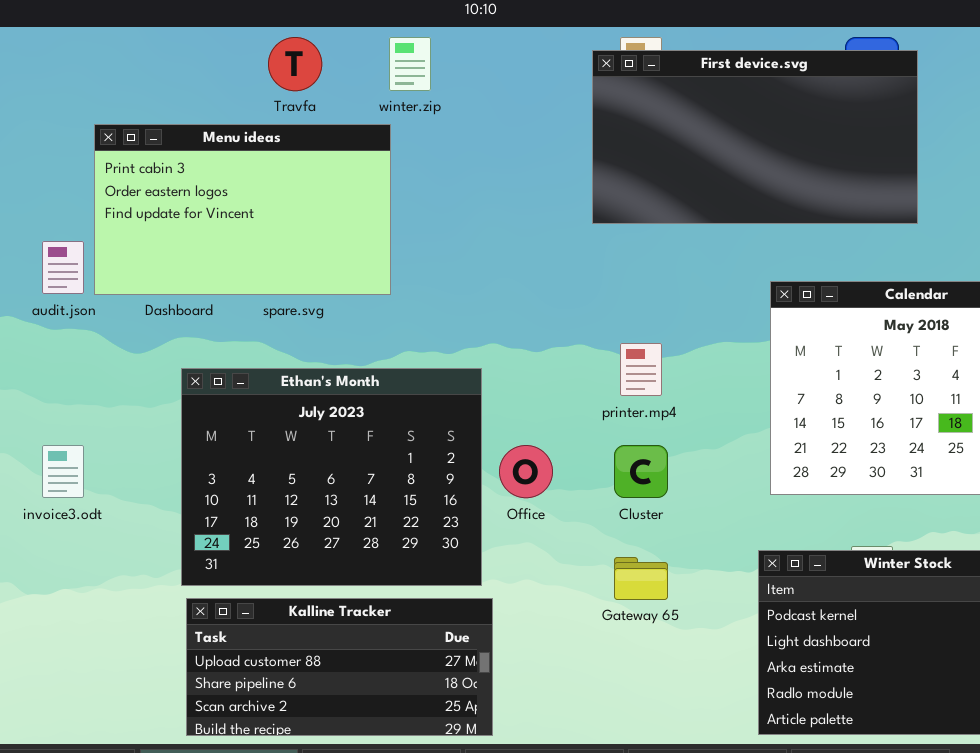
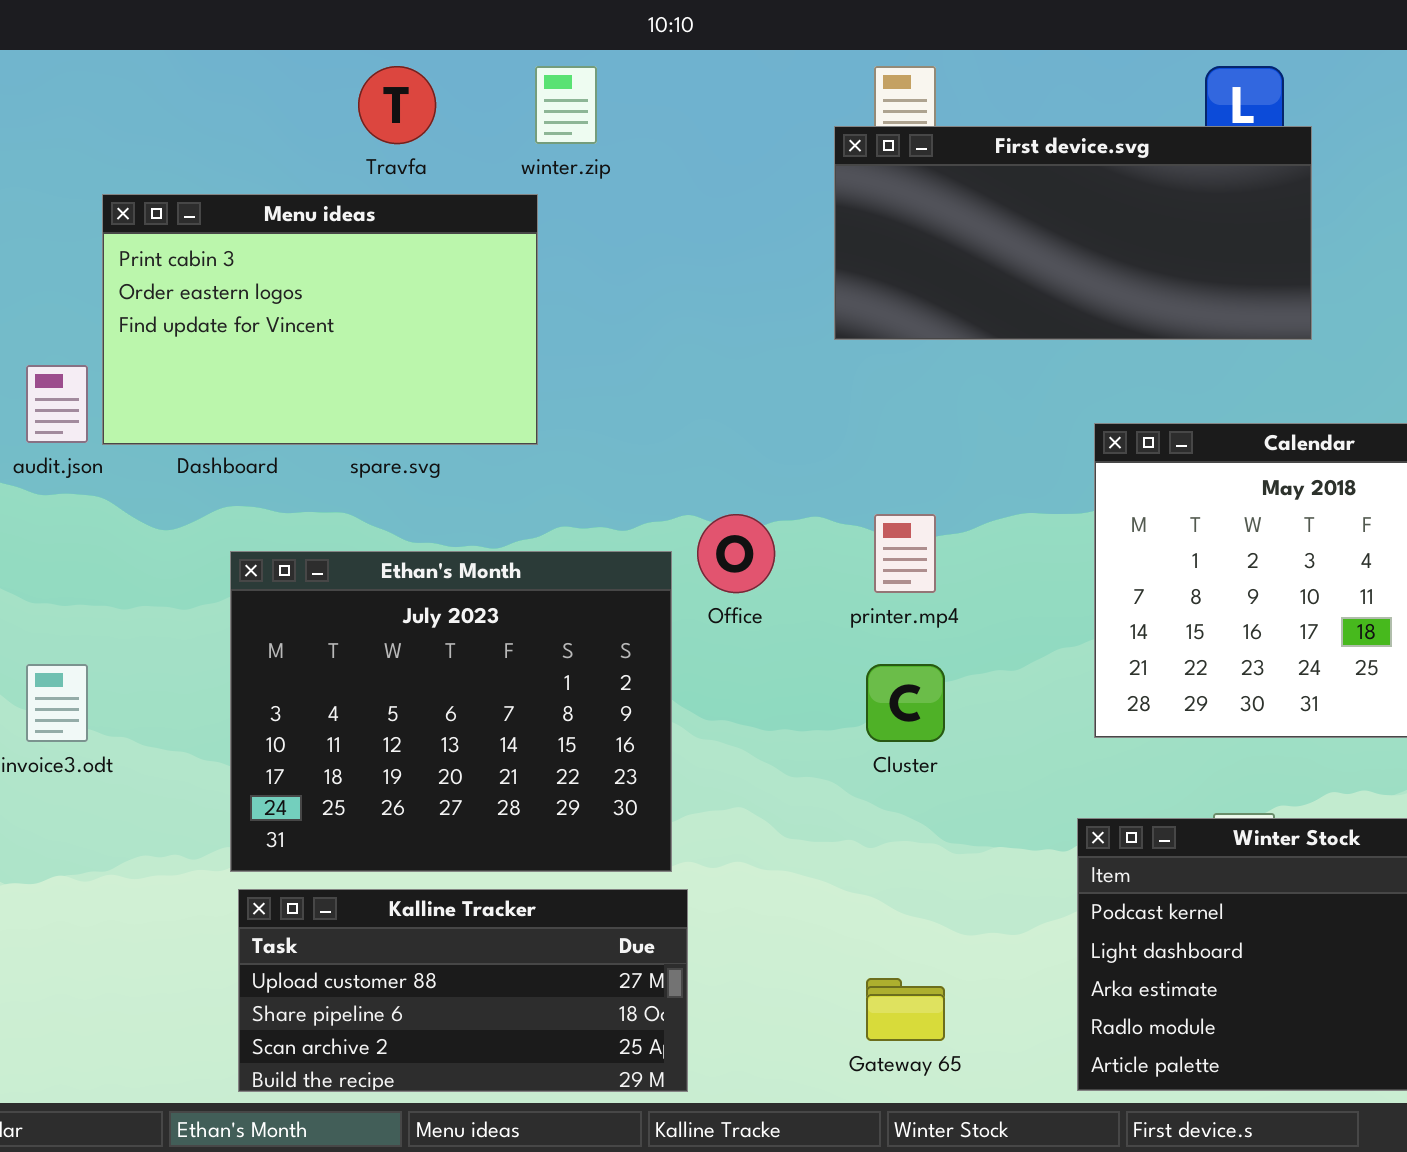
First device.svg: [592,50,918,224] -> [834,126,1312,340], resized
Office: [499,445,553,498] -> [697,514,775,593], moved
Gateway 65: [614,557,668,600] -> [866,978,945,1041], moved

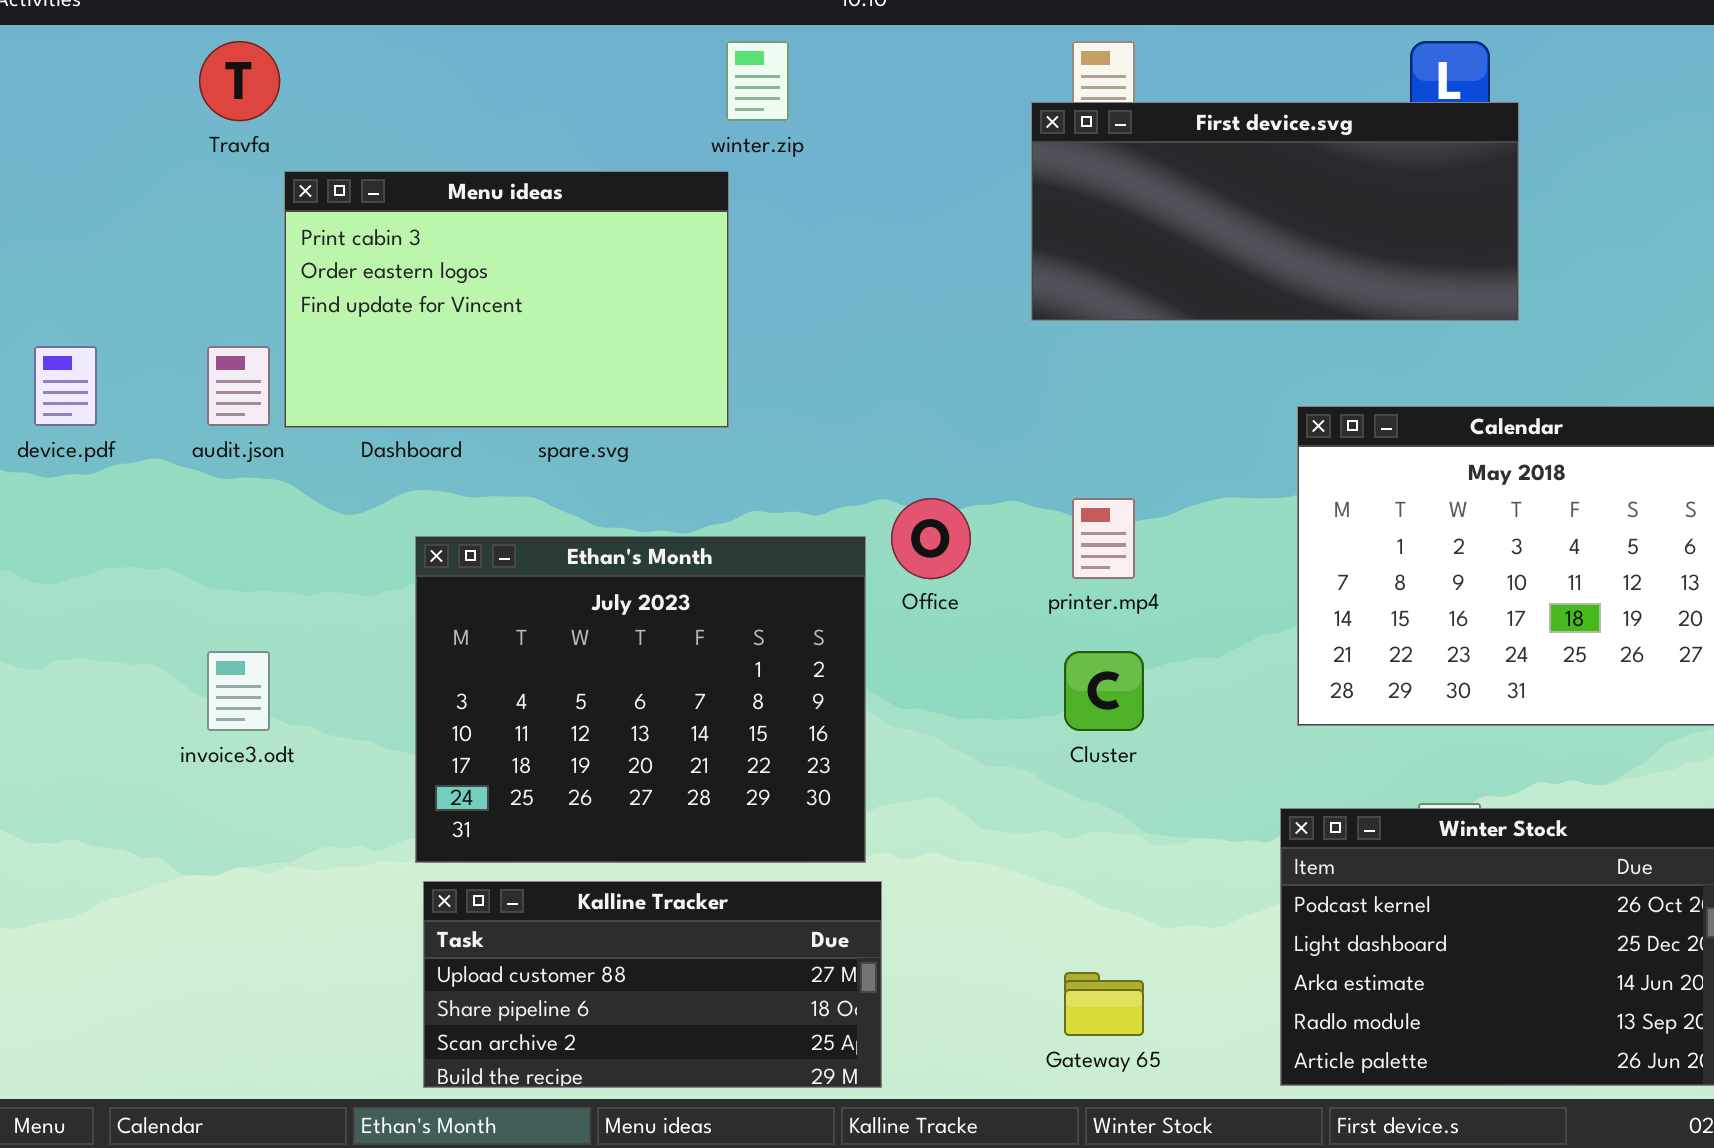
Travfa: [358,66,436,144] -> [199,41,280,121], moved

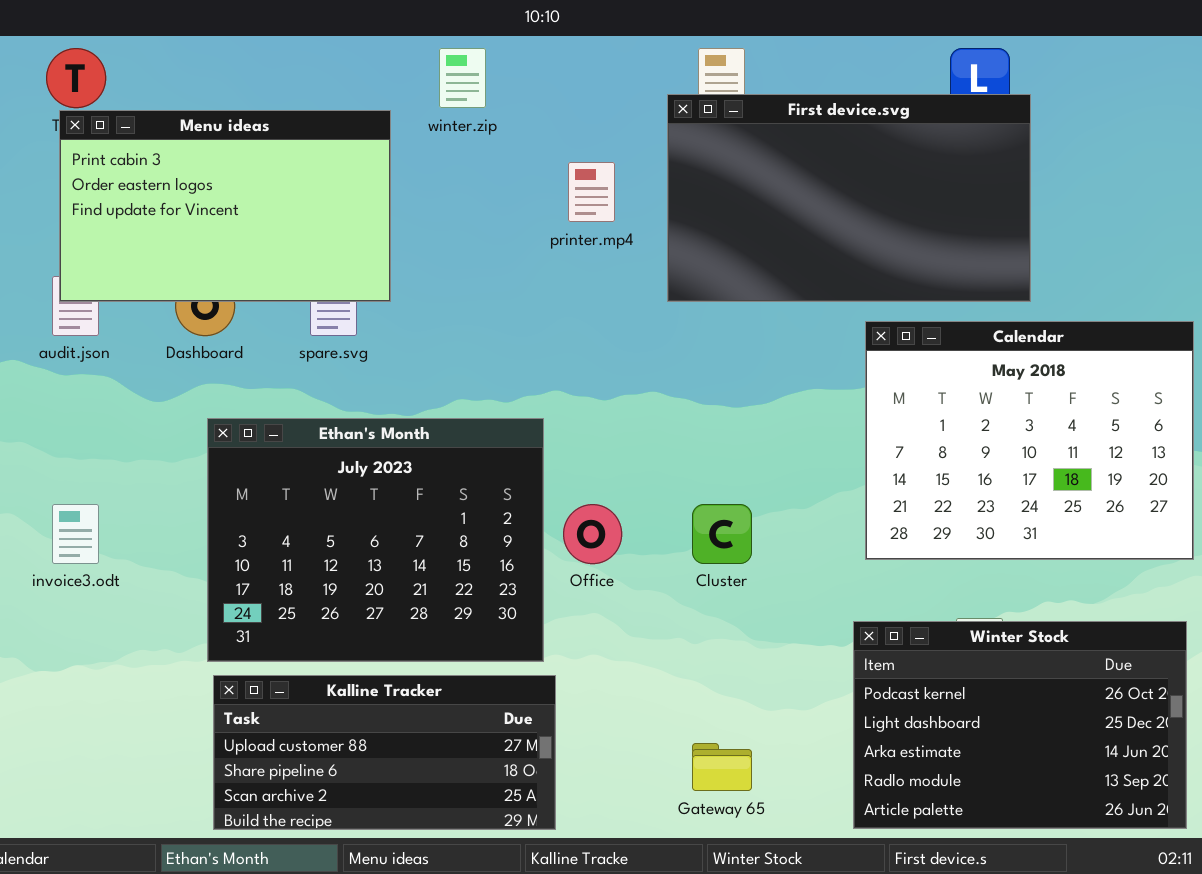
First device.svg: [1031,102,1519,321] -> [667,94,1031,302], resized
Menu ideas: [284,171,729,428] -> [59,110,391,302], moved
Office: [891,498,971,579] -> [563,504,622,564], moved
printer.mp4: [1072,498,1135,579] -> [568,162,615,222], moved

